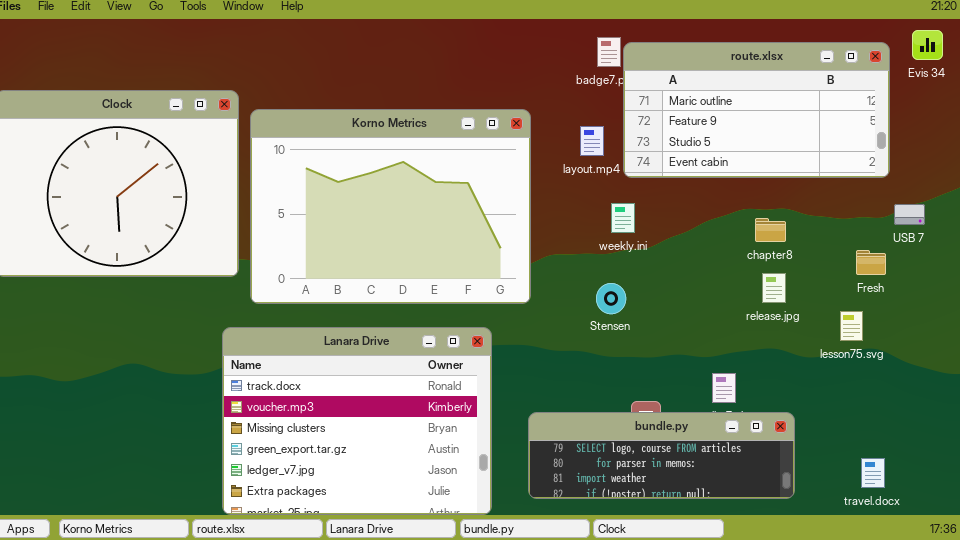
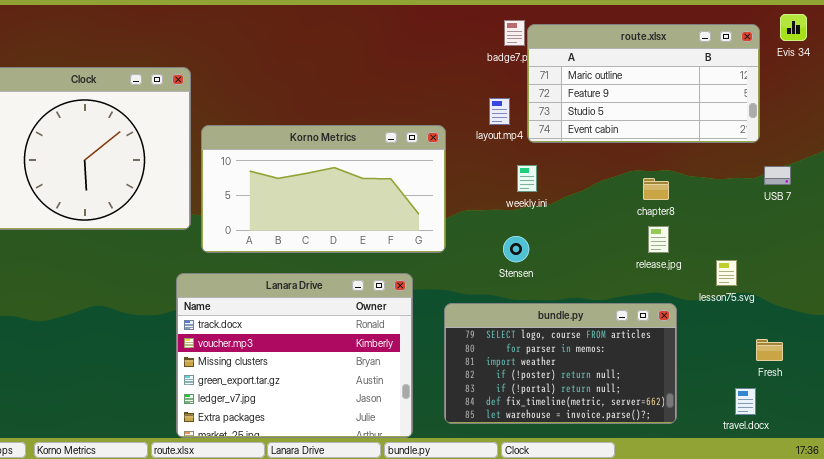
Korno Metrics: [250,109,531,304] -> [201,125,446,253], resized
Fresh: [856,250,886,275] -> [756,339,783,361], moved
bundle.py: [528,412,795,499] -> [444,303,677,424], resized

